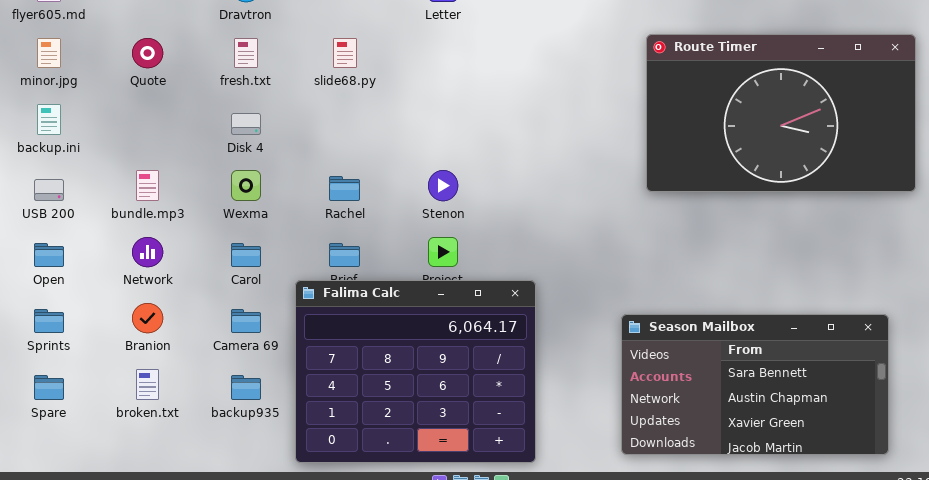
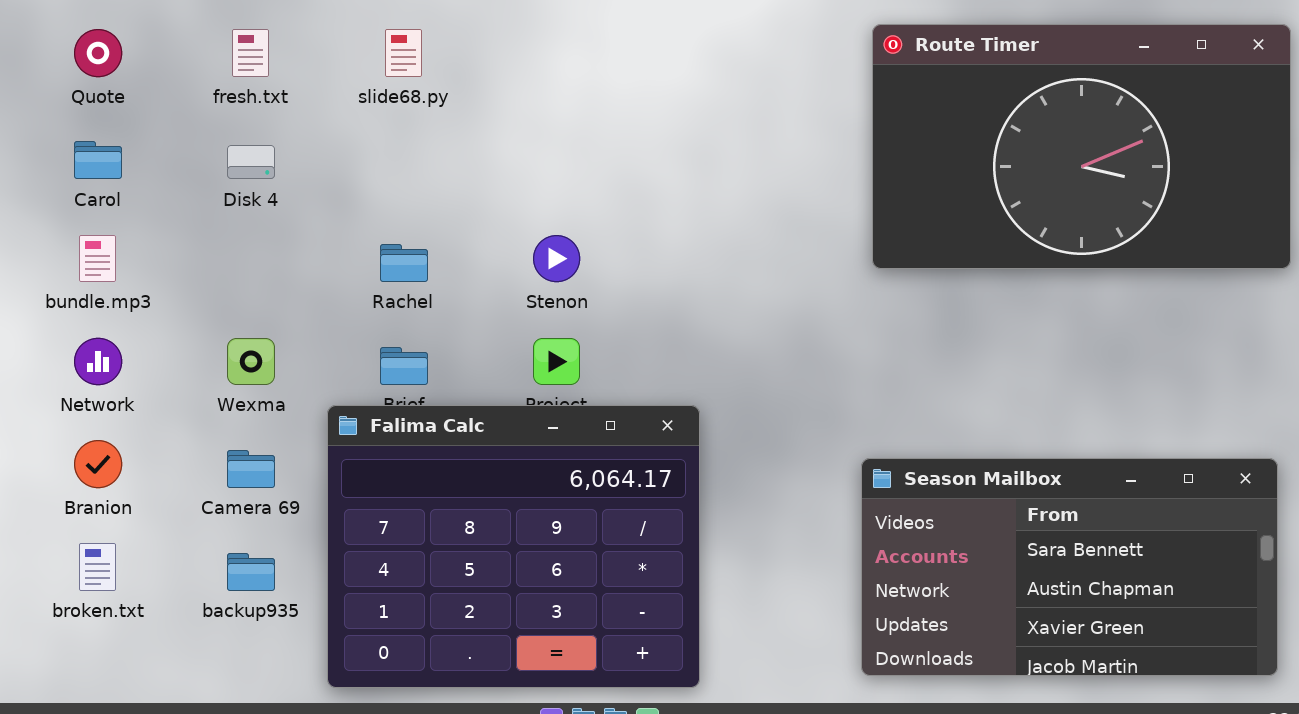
Wexma: [231,170,261,201] -> [227,338,275,385], moved
Carol: [231,243,261,267] -> [74,141,122,179], moved
Season Mailbox: [621,314,889,455] -> [861,458,1278,676], moved

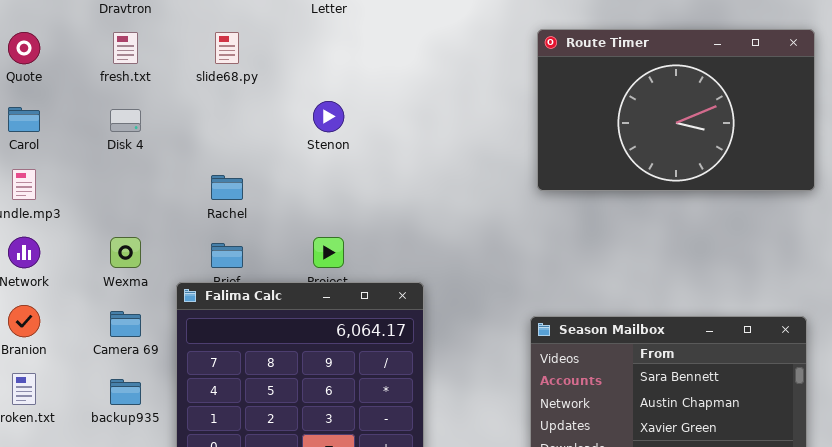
Stenon: [533,235,580,282] -> [313,101,344,132], moved

